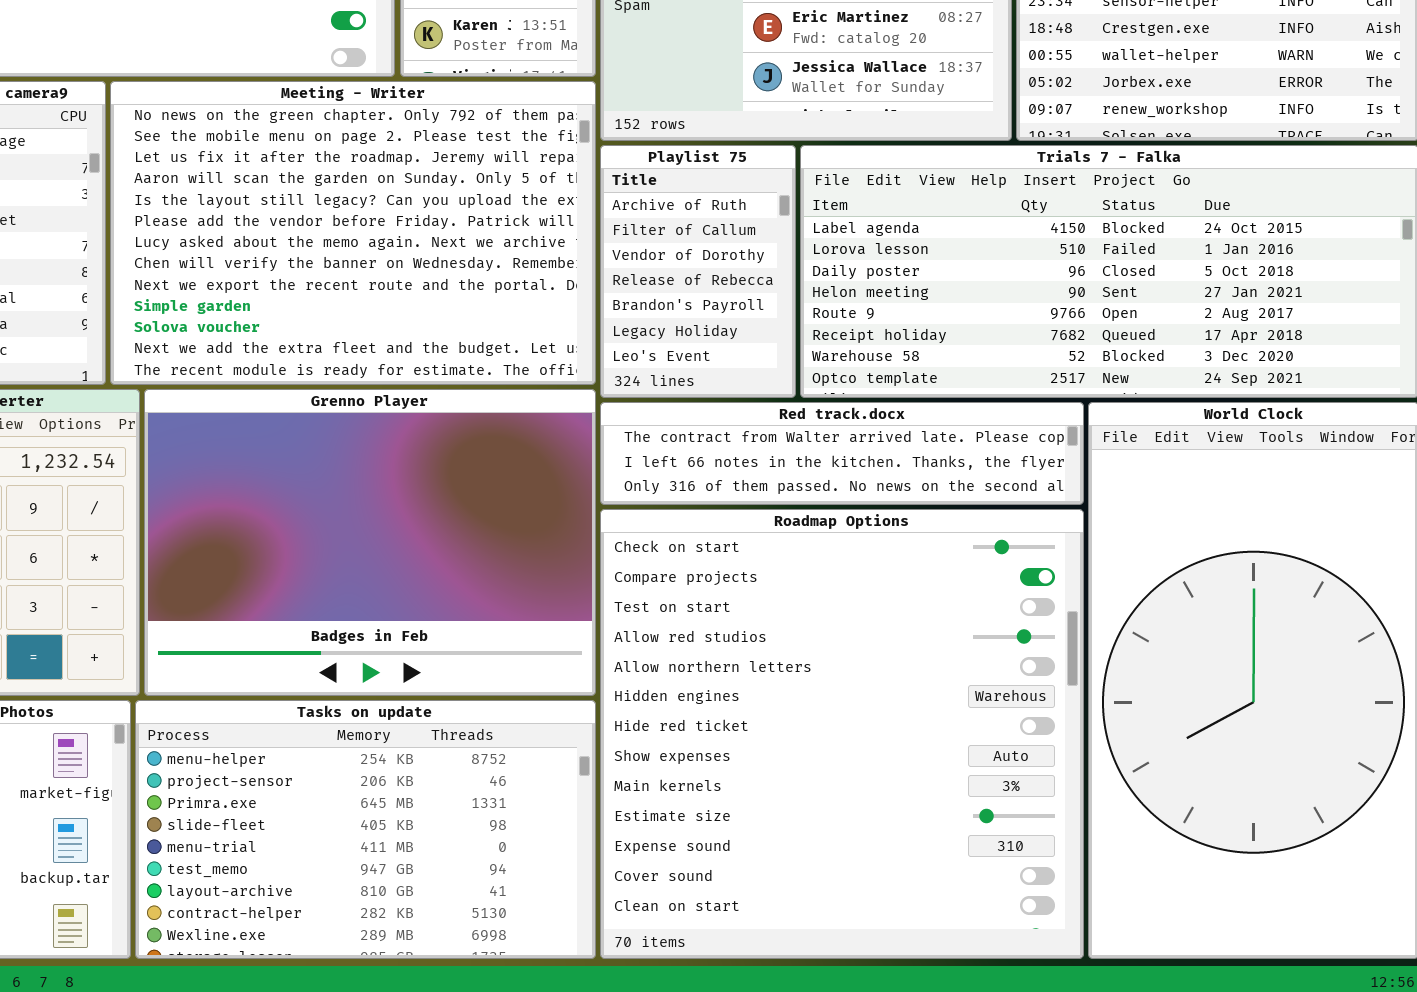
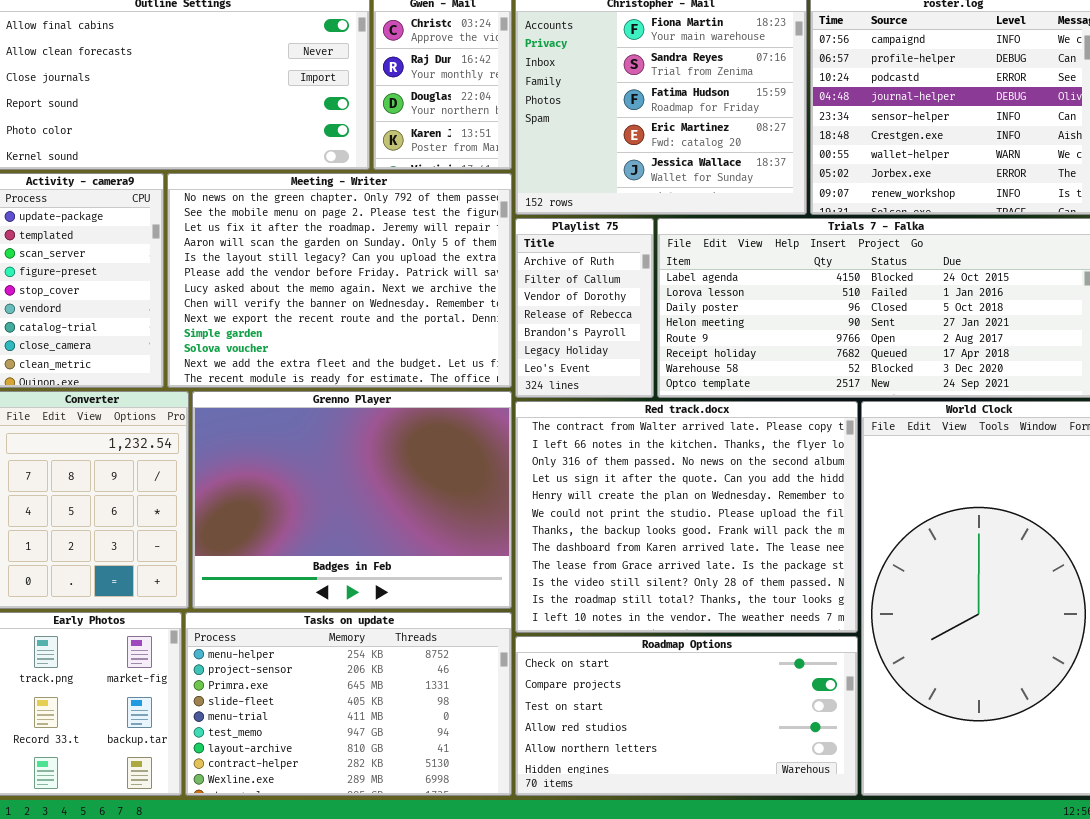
Red track.docx: [600,402,1084,505] -> [515,401,858,633], resized
Roadmap Options: [600,509,1084,959] -> [515,636,858,796], resized

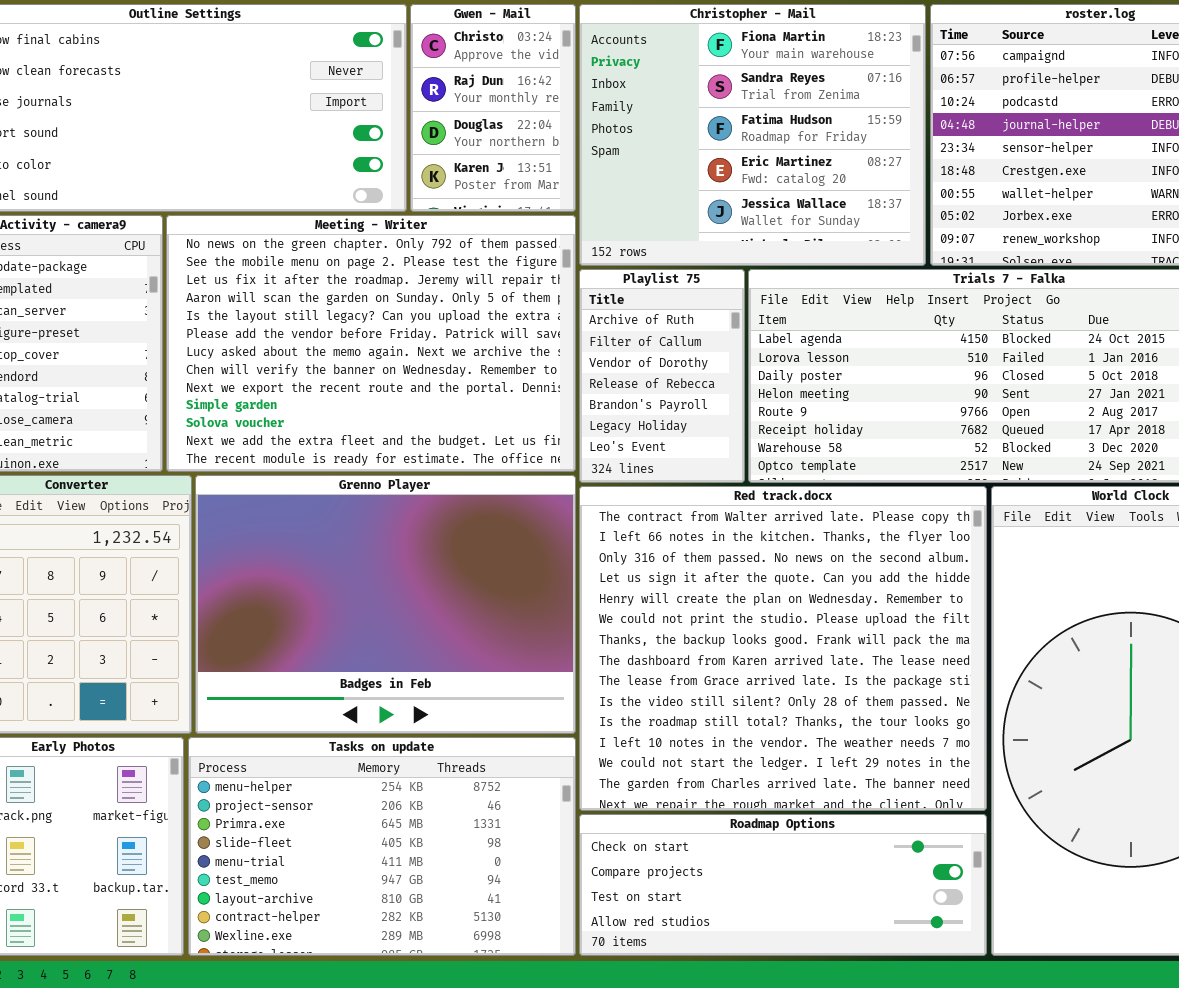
Red track.docx: [515,401,858,633] -> [579,486,987,811], resized
Roadmap Options: [515,636,858,796] -> [579,814,987,956], resized

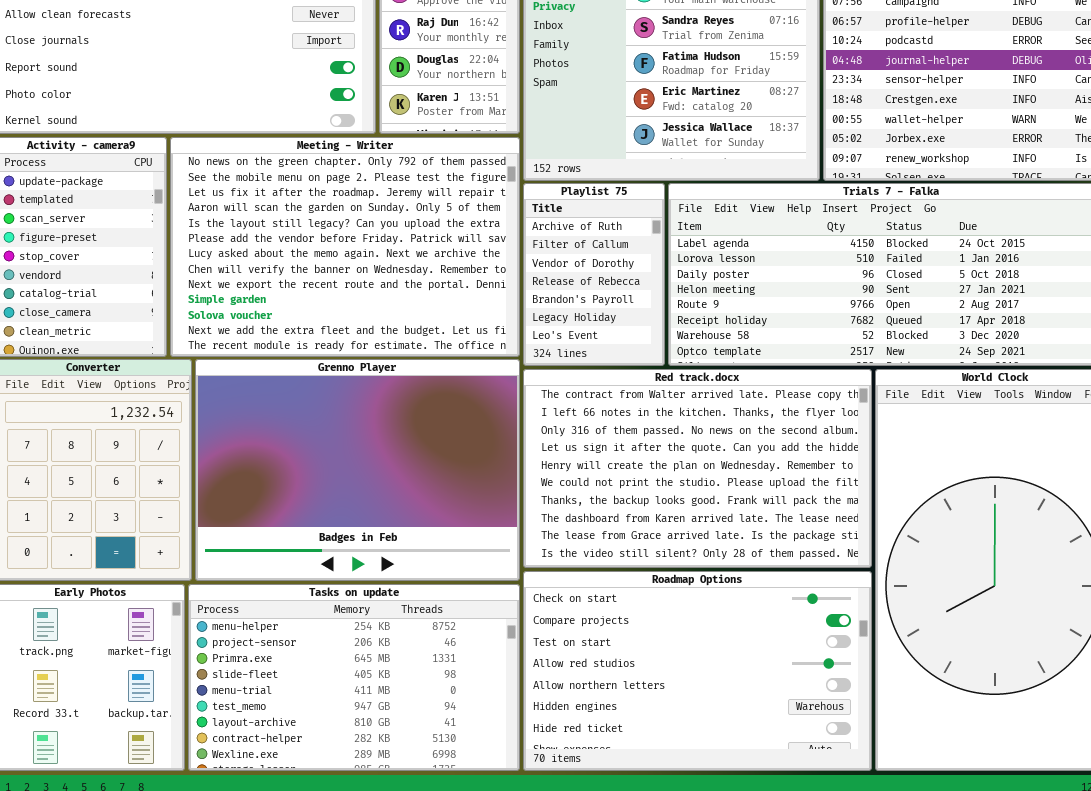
Red track.docx: [579,486,987,811] -> [523,369,872,568], resized
Roadmap Options: [579,814,987,956] -> [523,571,872,771], resized

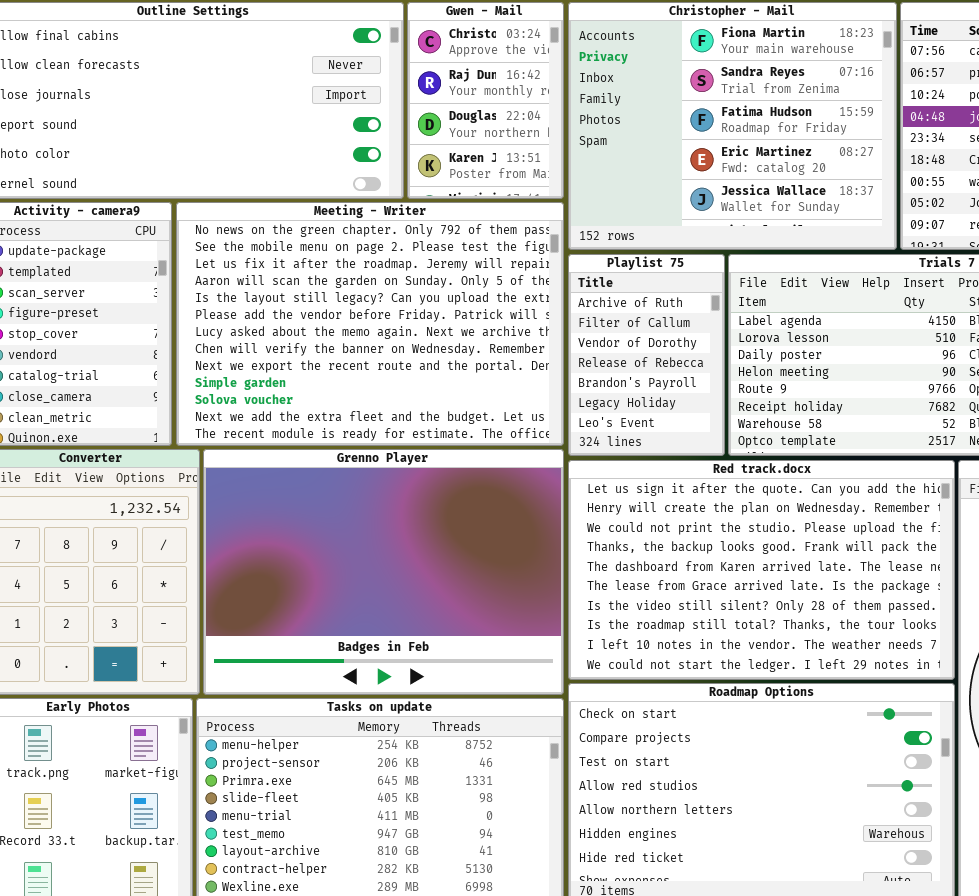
Red track.docx: [523,369,872,568] -> [568,460,955,680], scrolled down 3 rows

